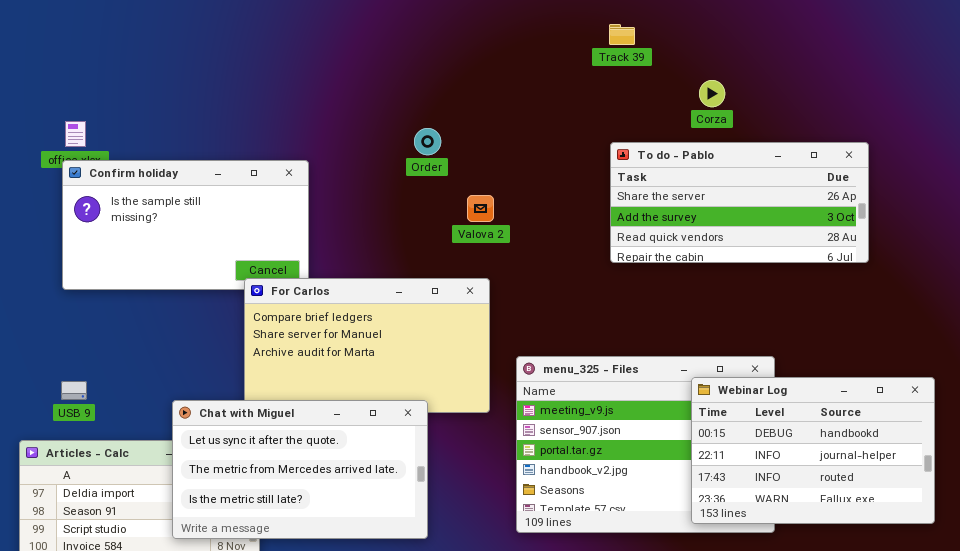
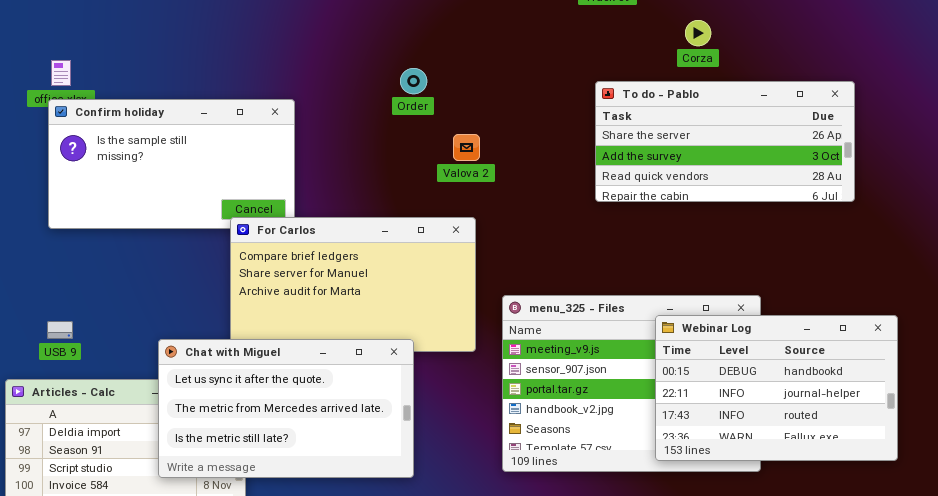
Webinar Log: [691,377,935,524] -> [655,315,898,461], moved

